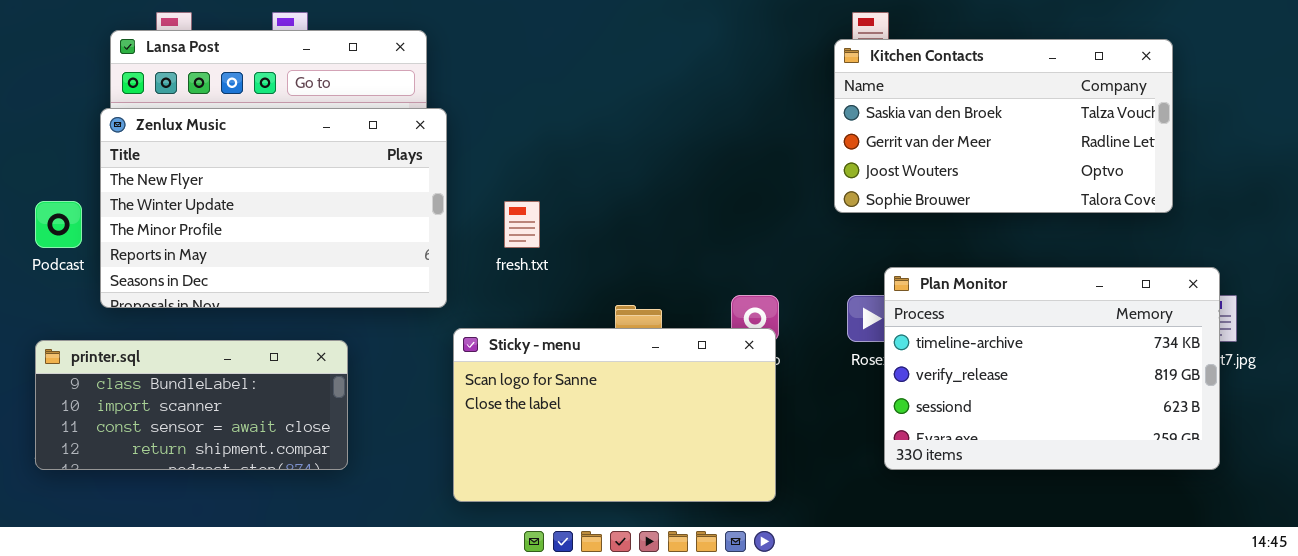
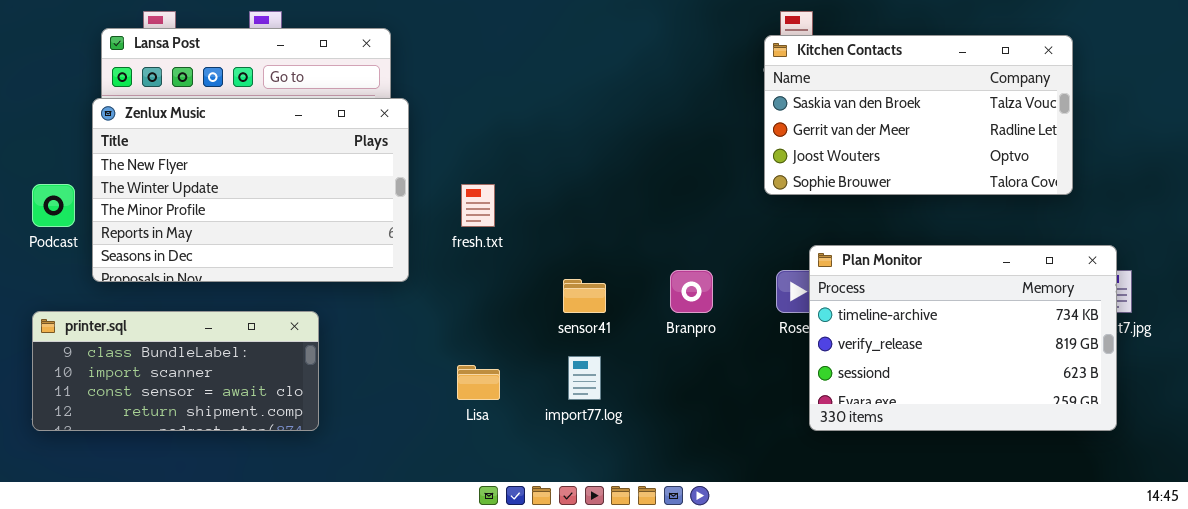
Sticky - menu: [453,328,776,502] -> none, closed

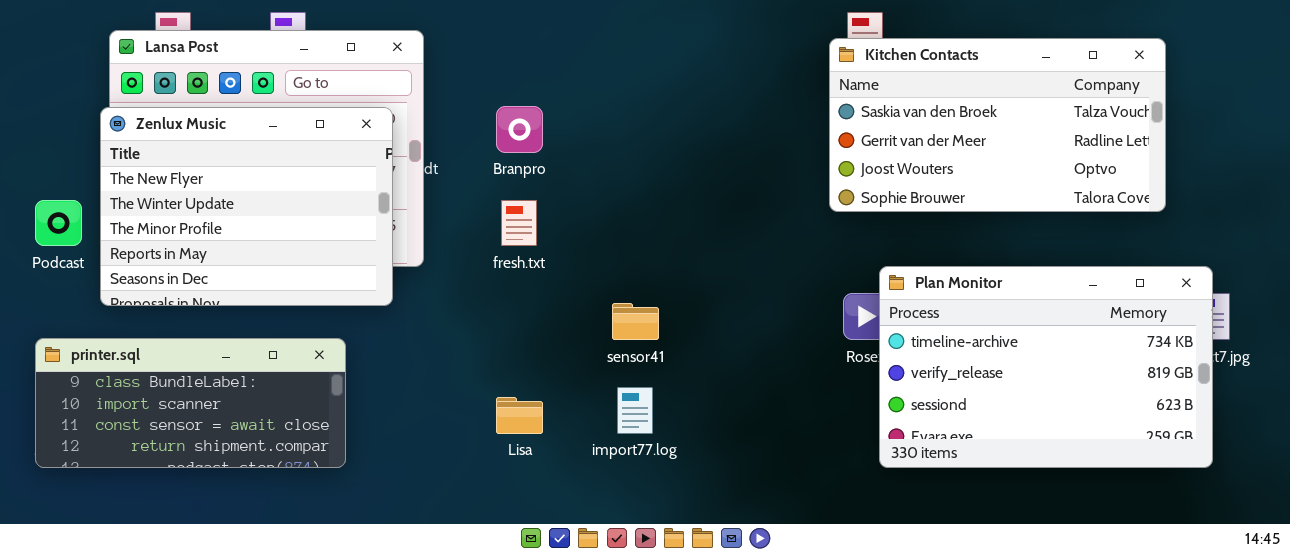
Zenlux Music: [92,98,409,282] -> [100,107,393,306], resized
Branpro: [670,270,713,313] -> [496,106,543,153], moved

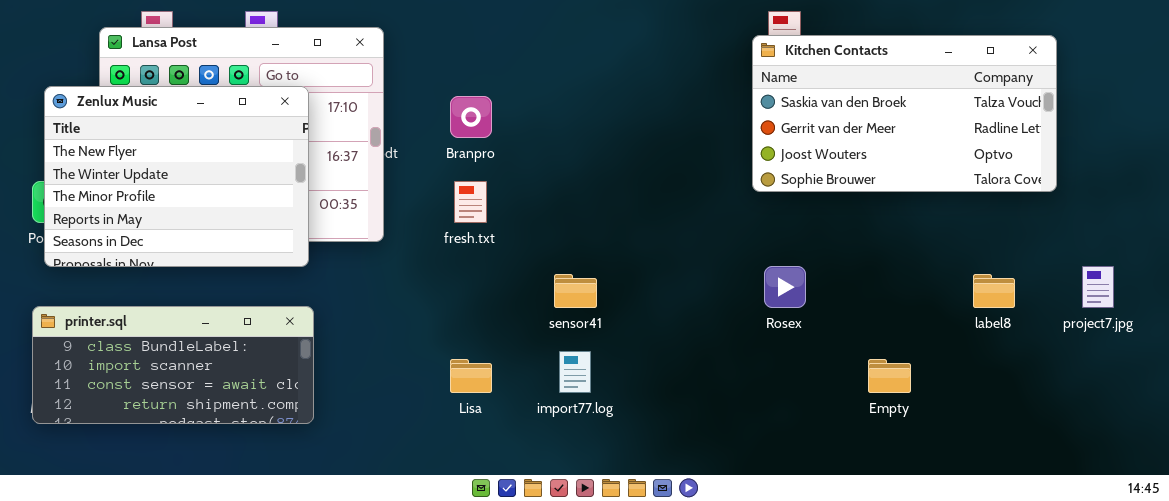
Zenlux Music: [100,107,393,306] -> [44,86,309,267], moved
Plan Monitor: [879,266,1213,468] -> none, closed

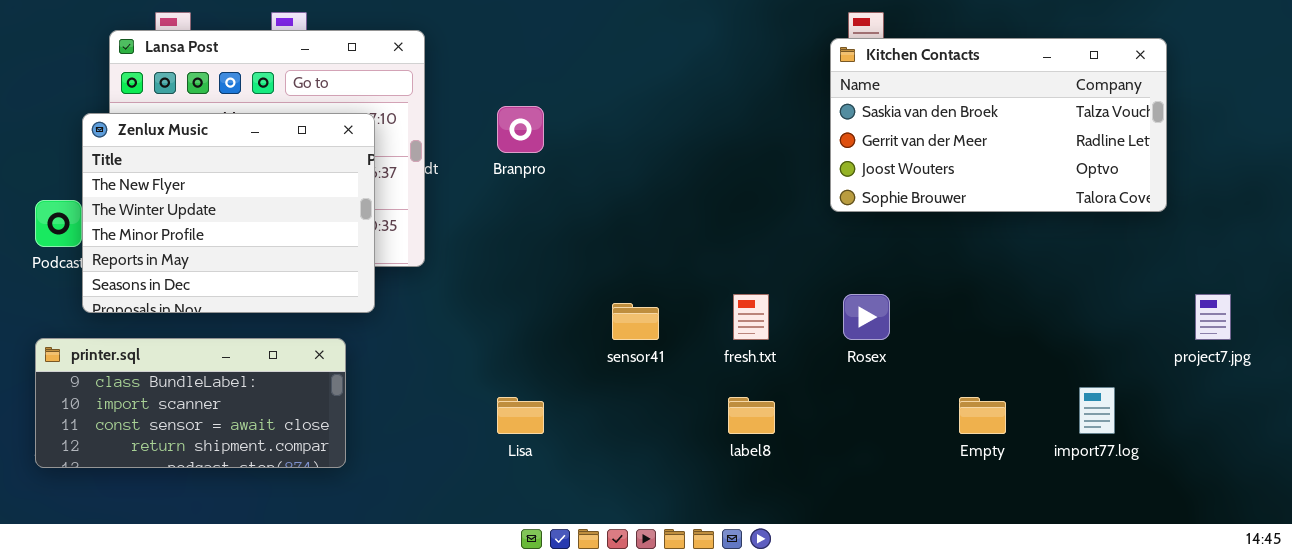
Zenlux Music: [44,86,309,267] -> [82,113,375,313], moved
fresh.txt: [454,181,487,223] -> [733,294,769,340], moved
label8: [973,274,1015,308] -> [728,397,775,434], moved
import77.log: [559,351,591,393] -> [1079,387,1115,434], moved

